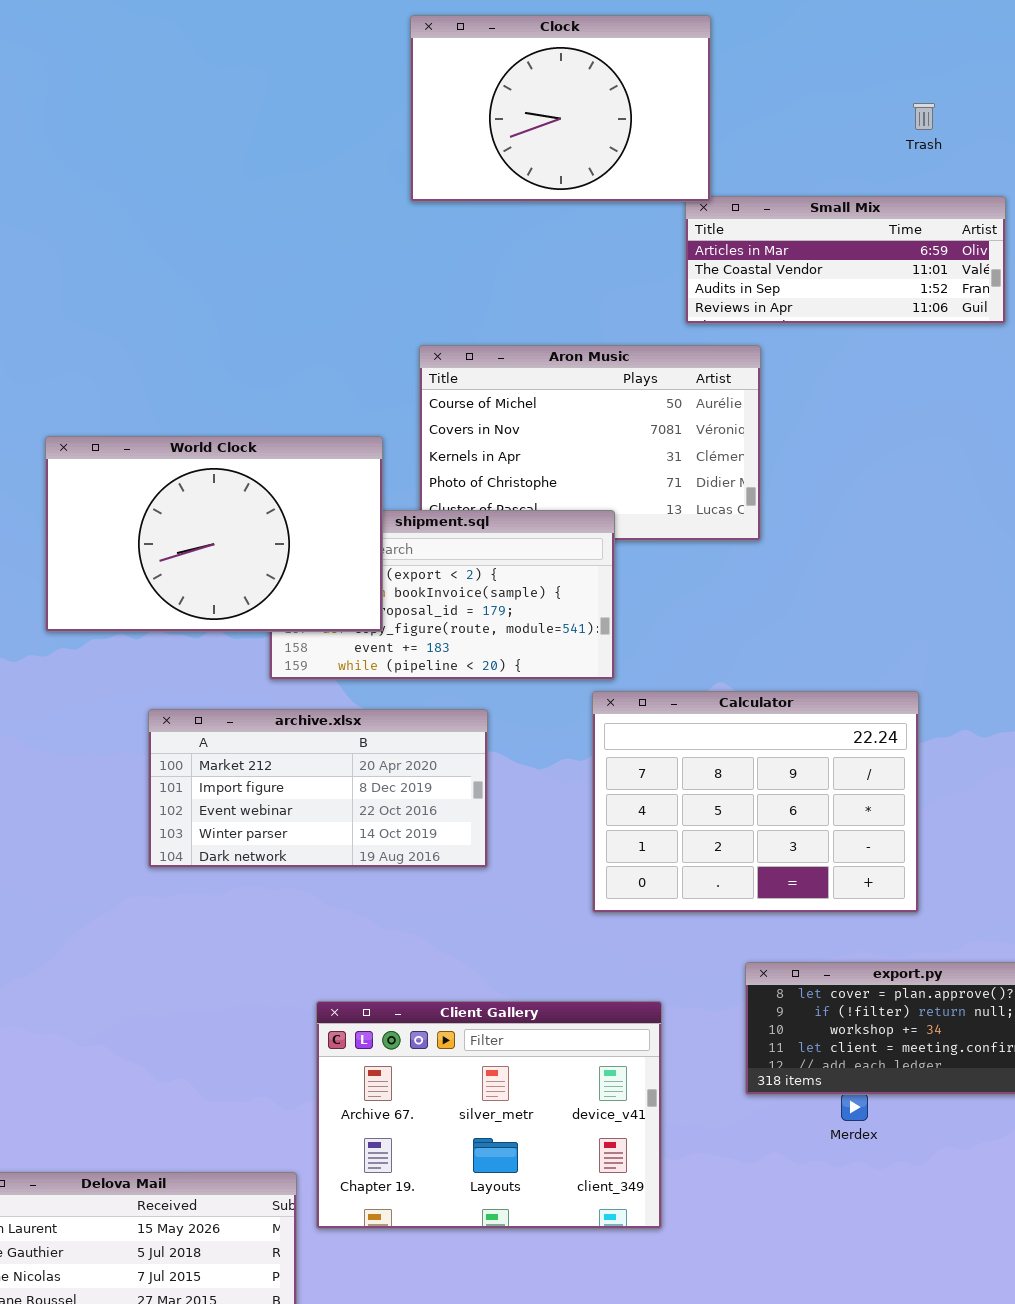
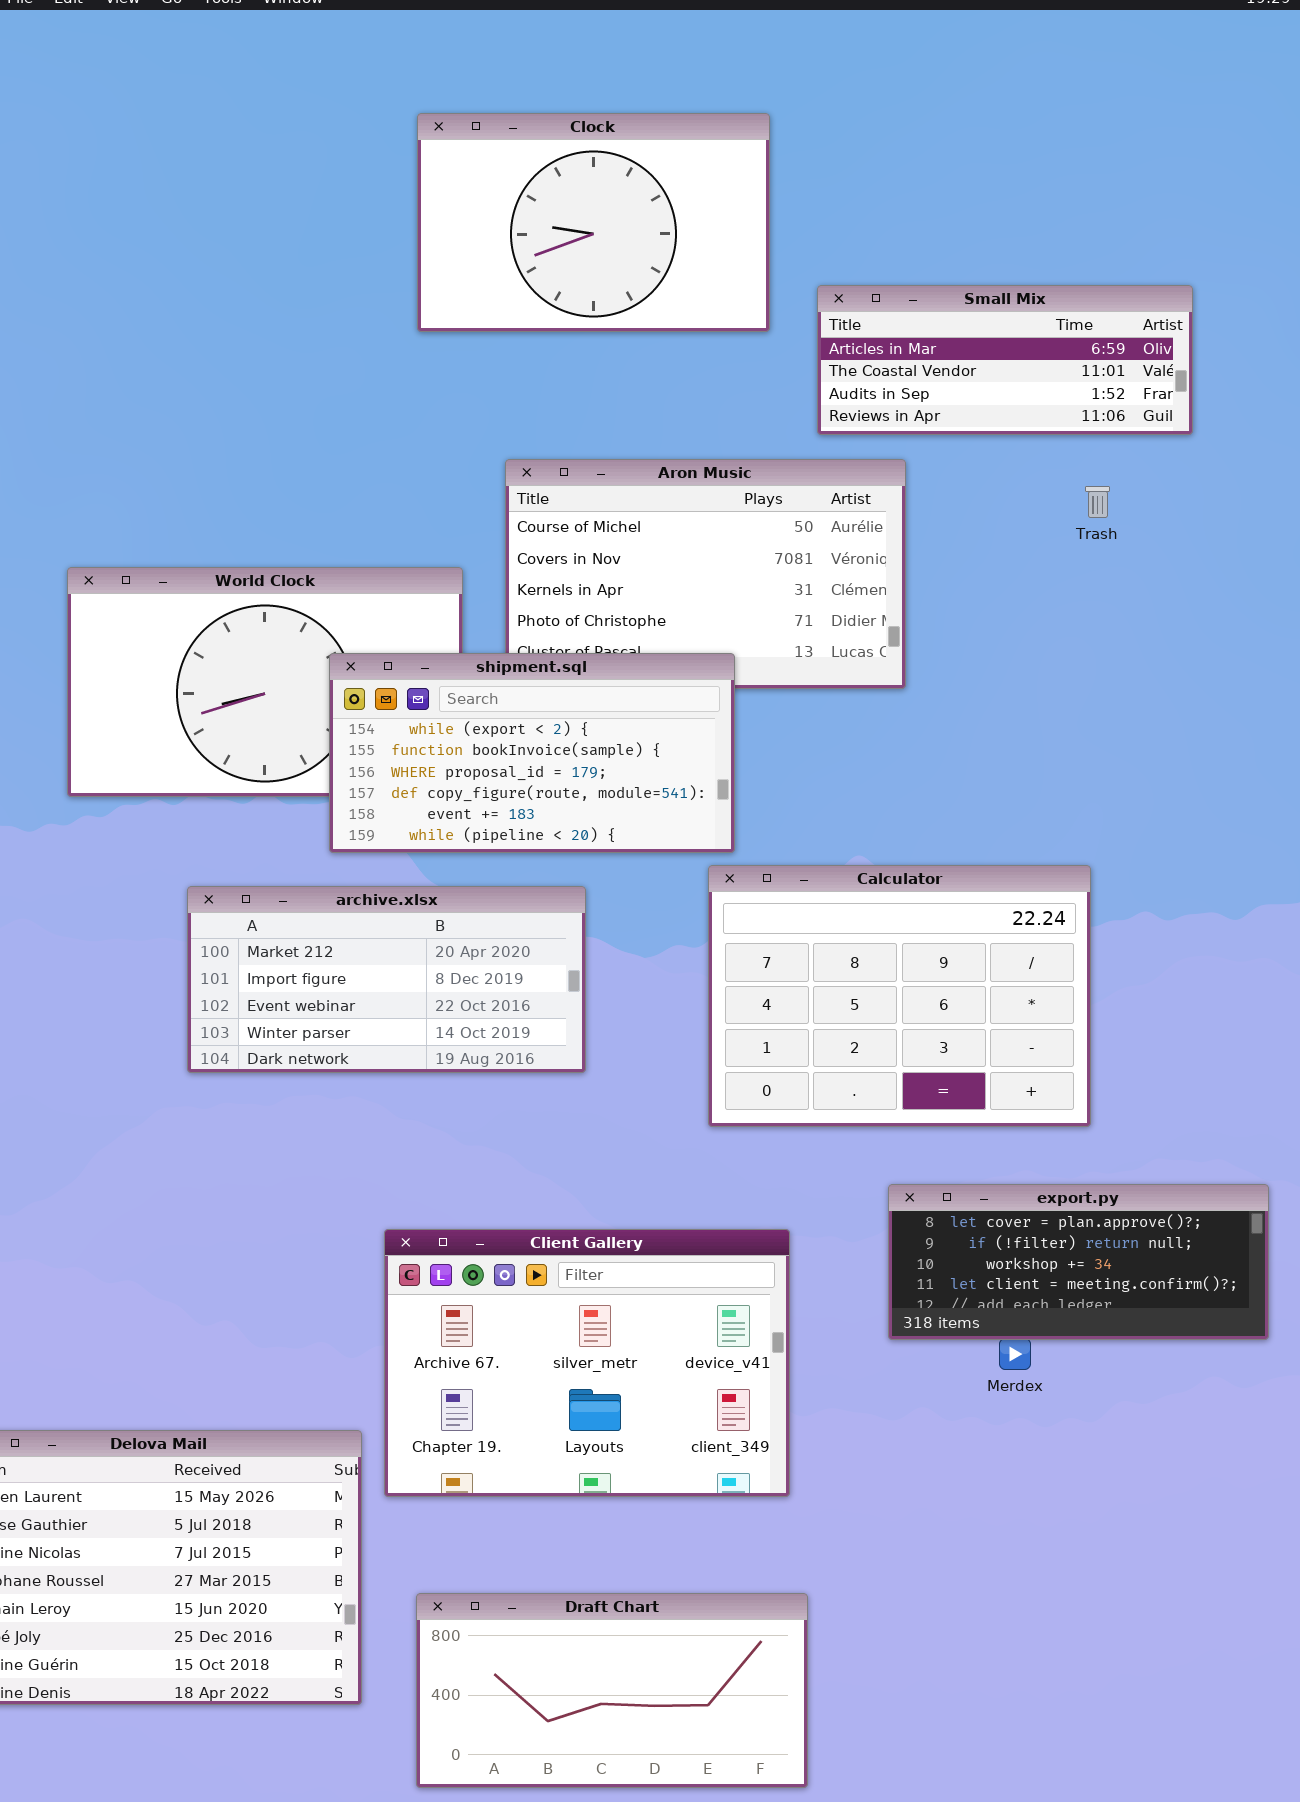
Clock: [410,15,711,202] -> [417,113,770,332], moved
Trash: [913,103,935,130] -> [1085,486,1110,518], moved
shipment.sql: [269,510,615,680] -> [329,653,735,853], raised

